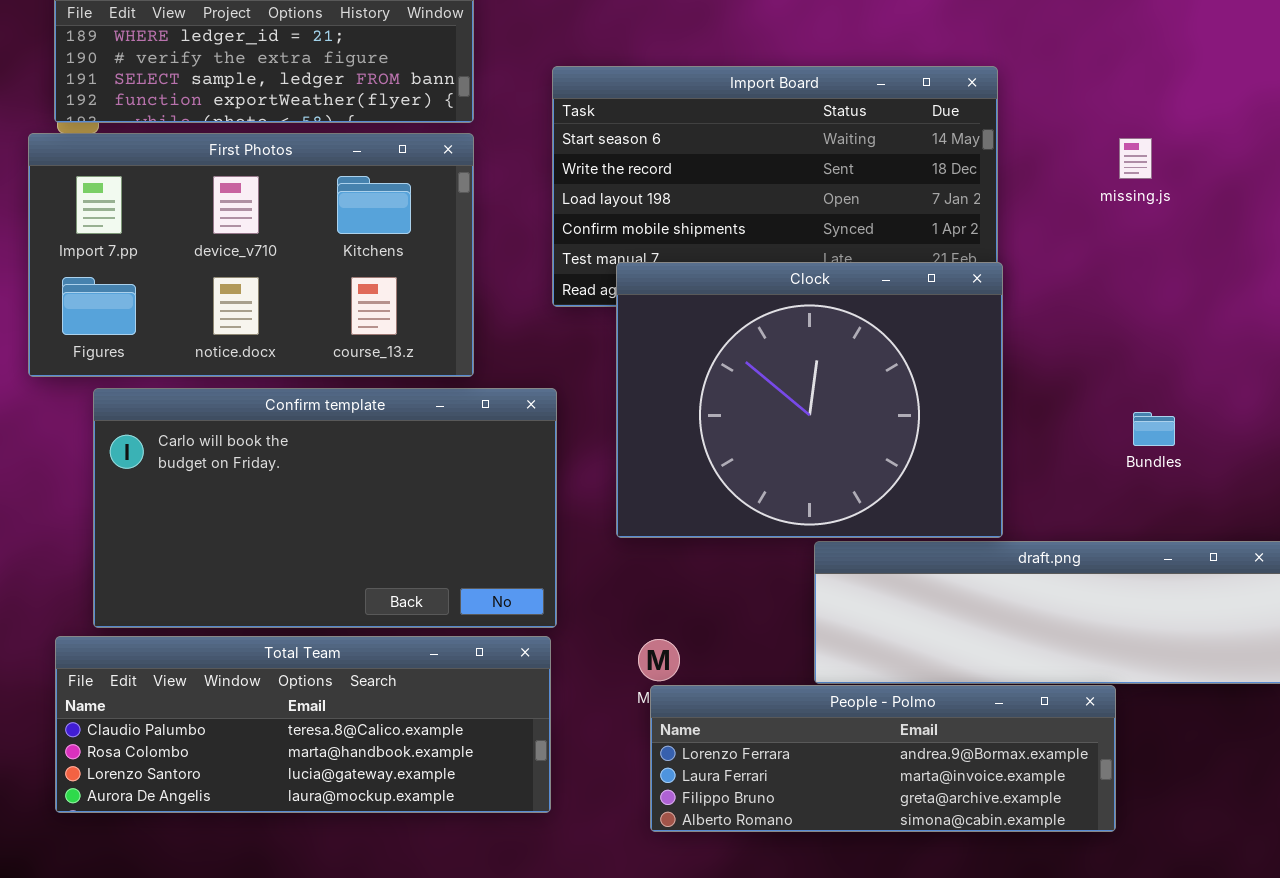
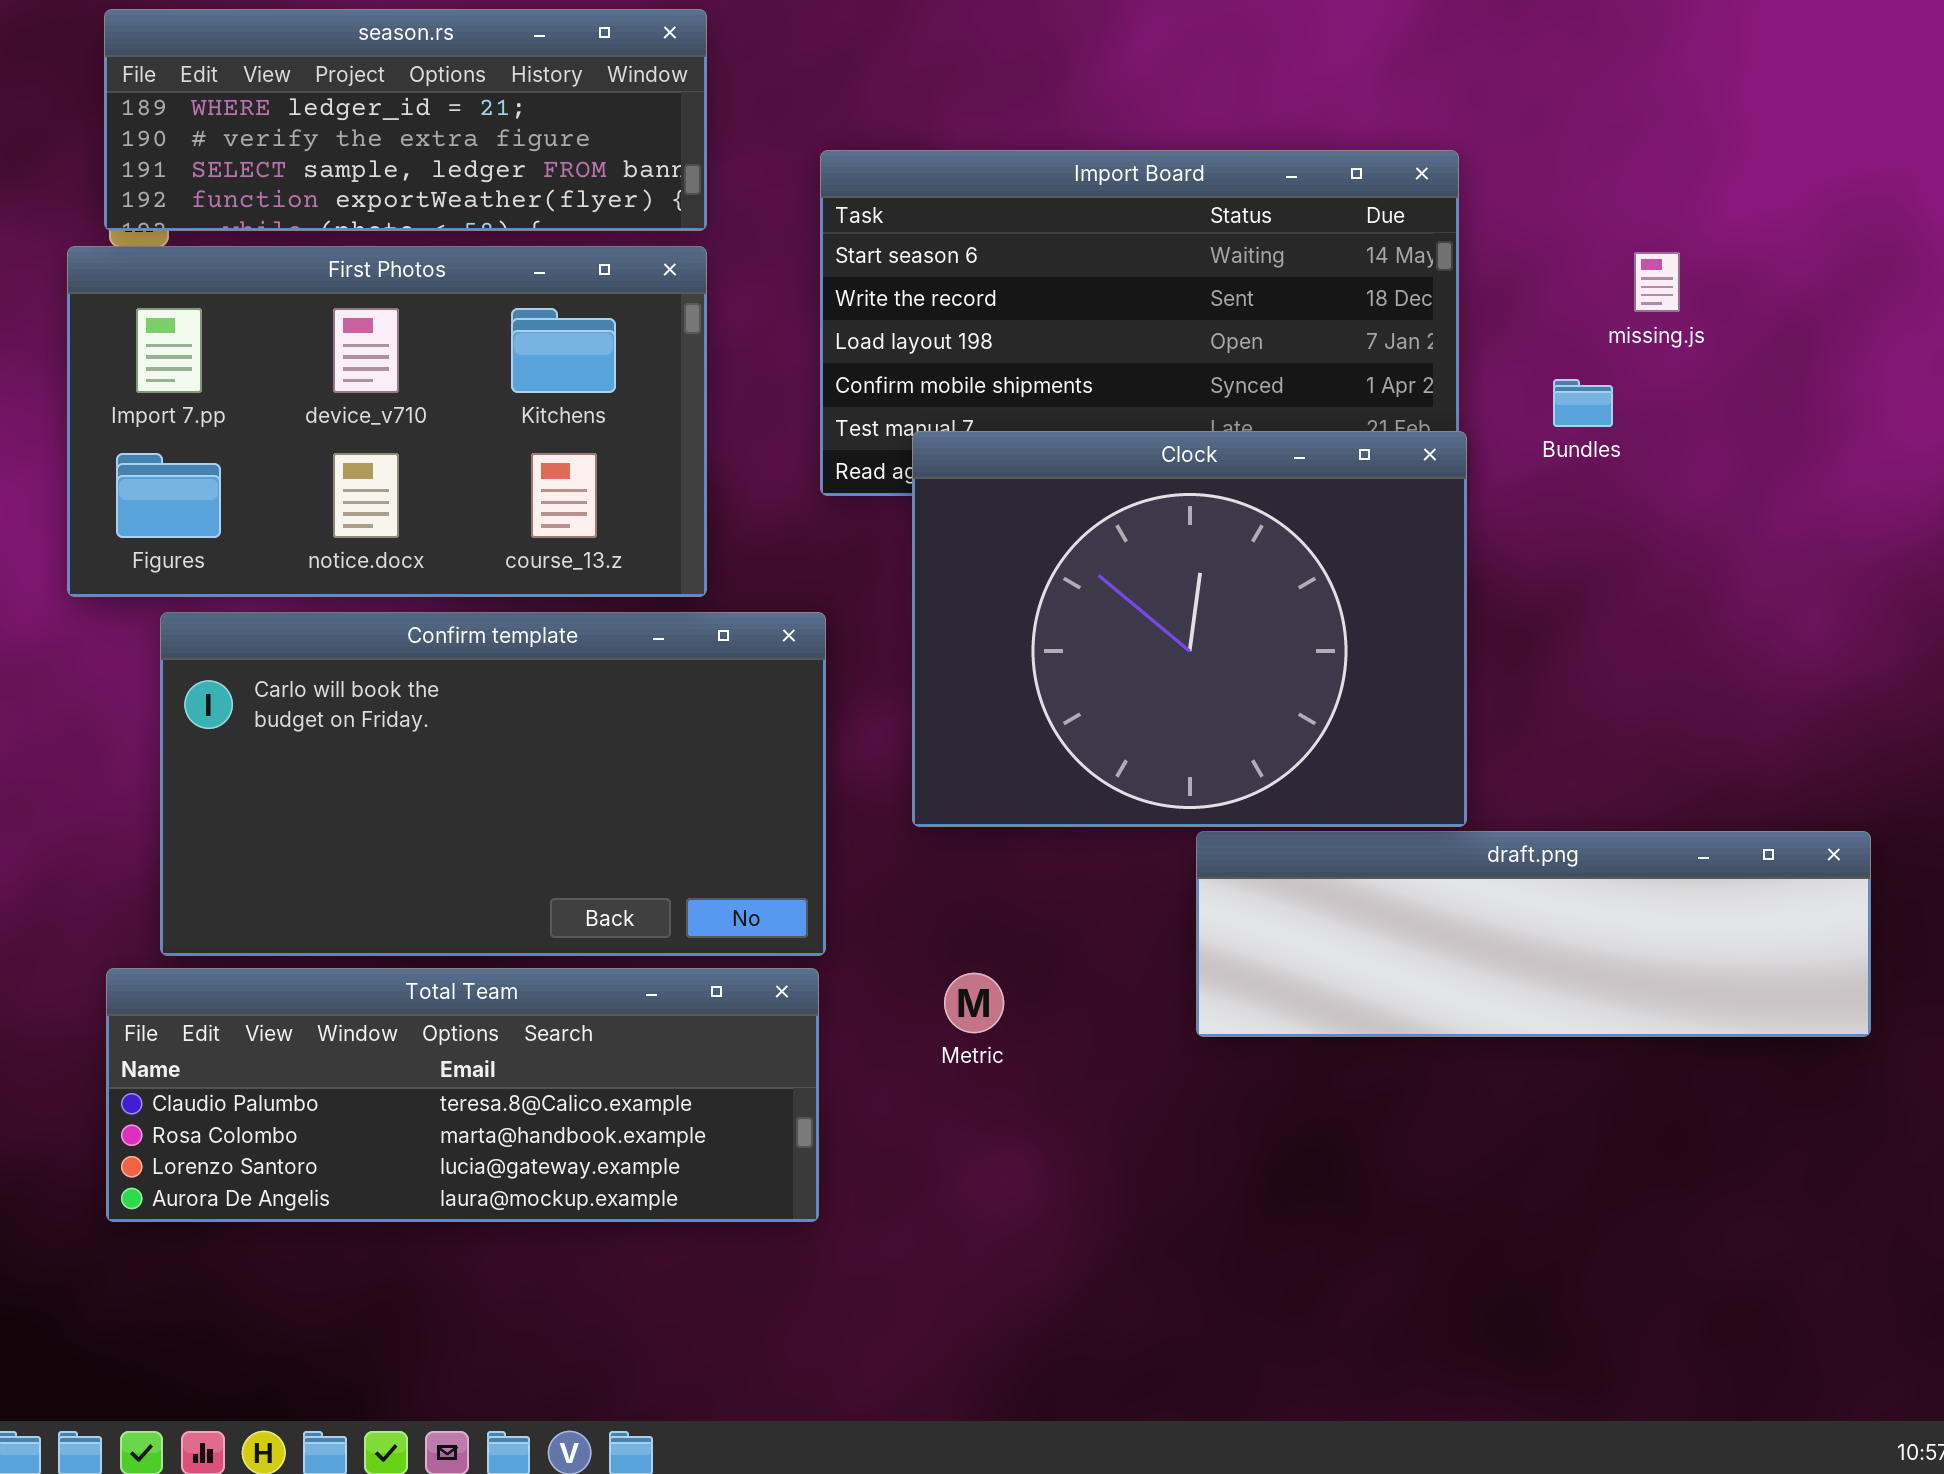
Bundles: [1133,412,1175,446] -> [1553,379,1613,427], moved
People - Polmo: [650,685,1116,832] -> none, closed

